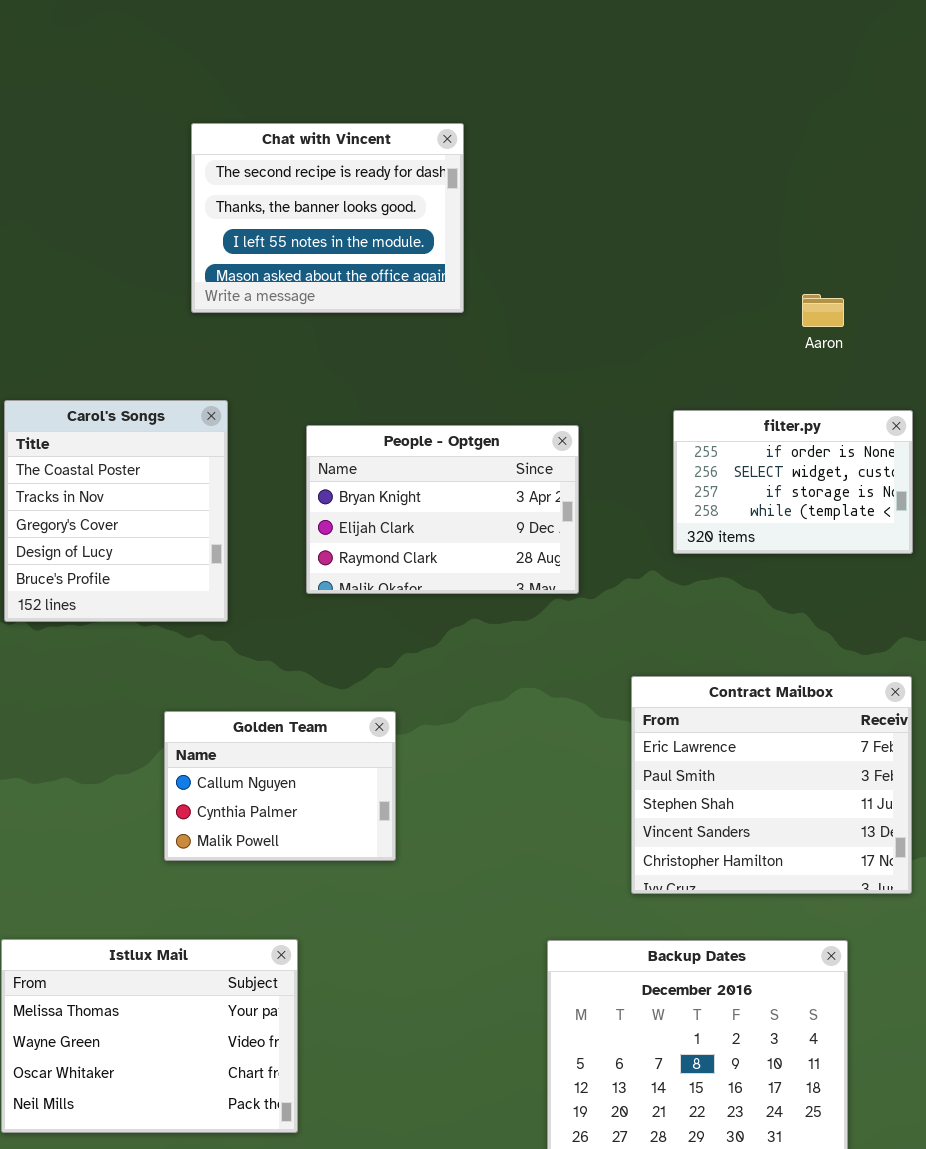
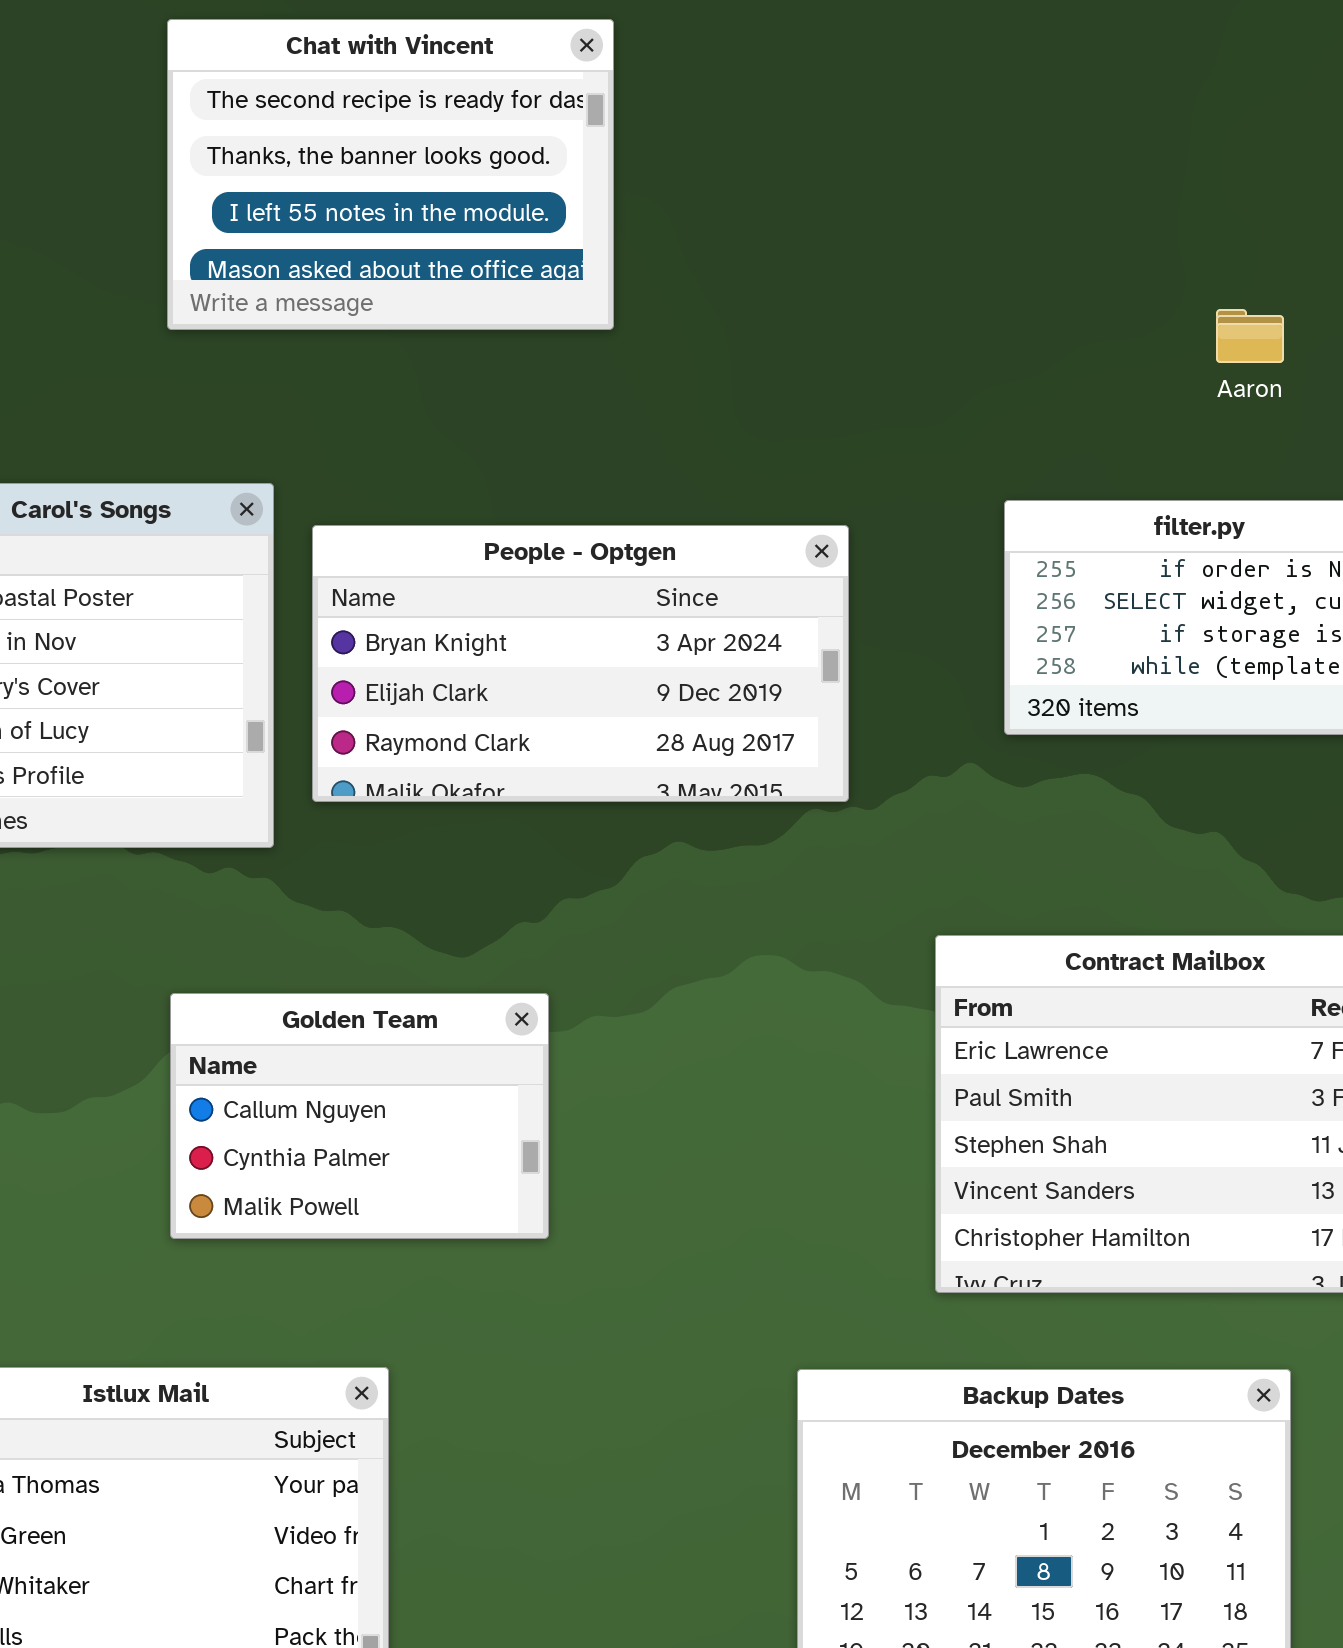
Chat with Vincent: [191,123,464,313] -> [167,19,614,330], moved
People - Optgen: [306,425,579,594] -> [312,525,849,802], resized

